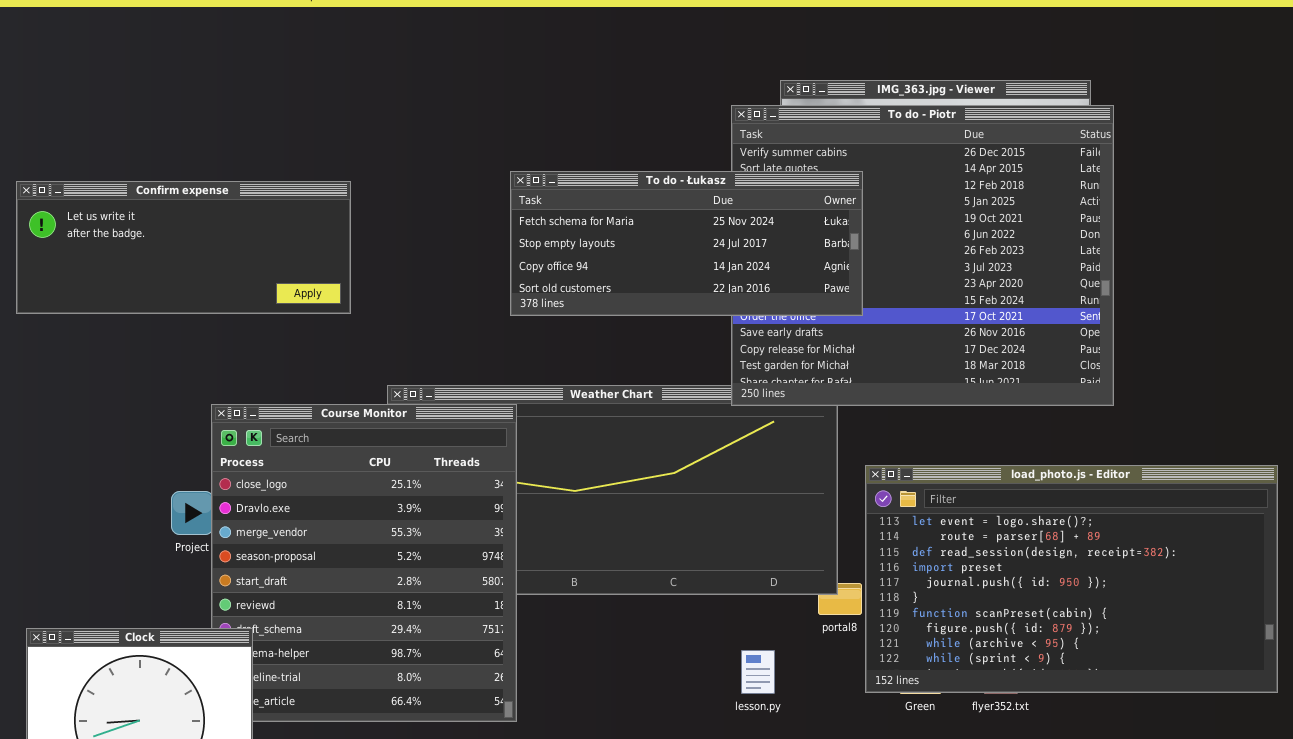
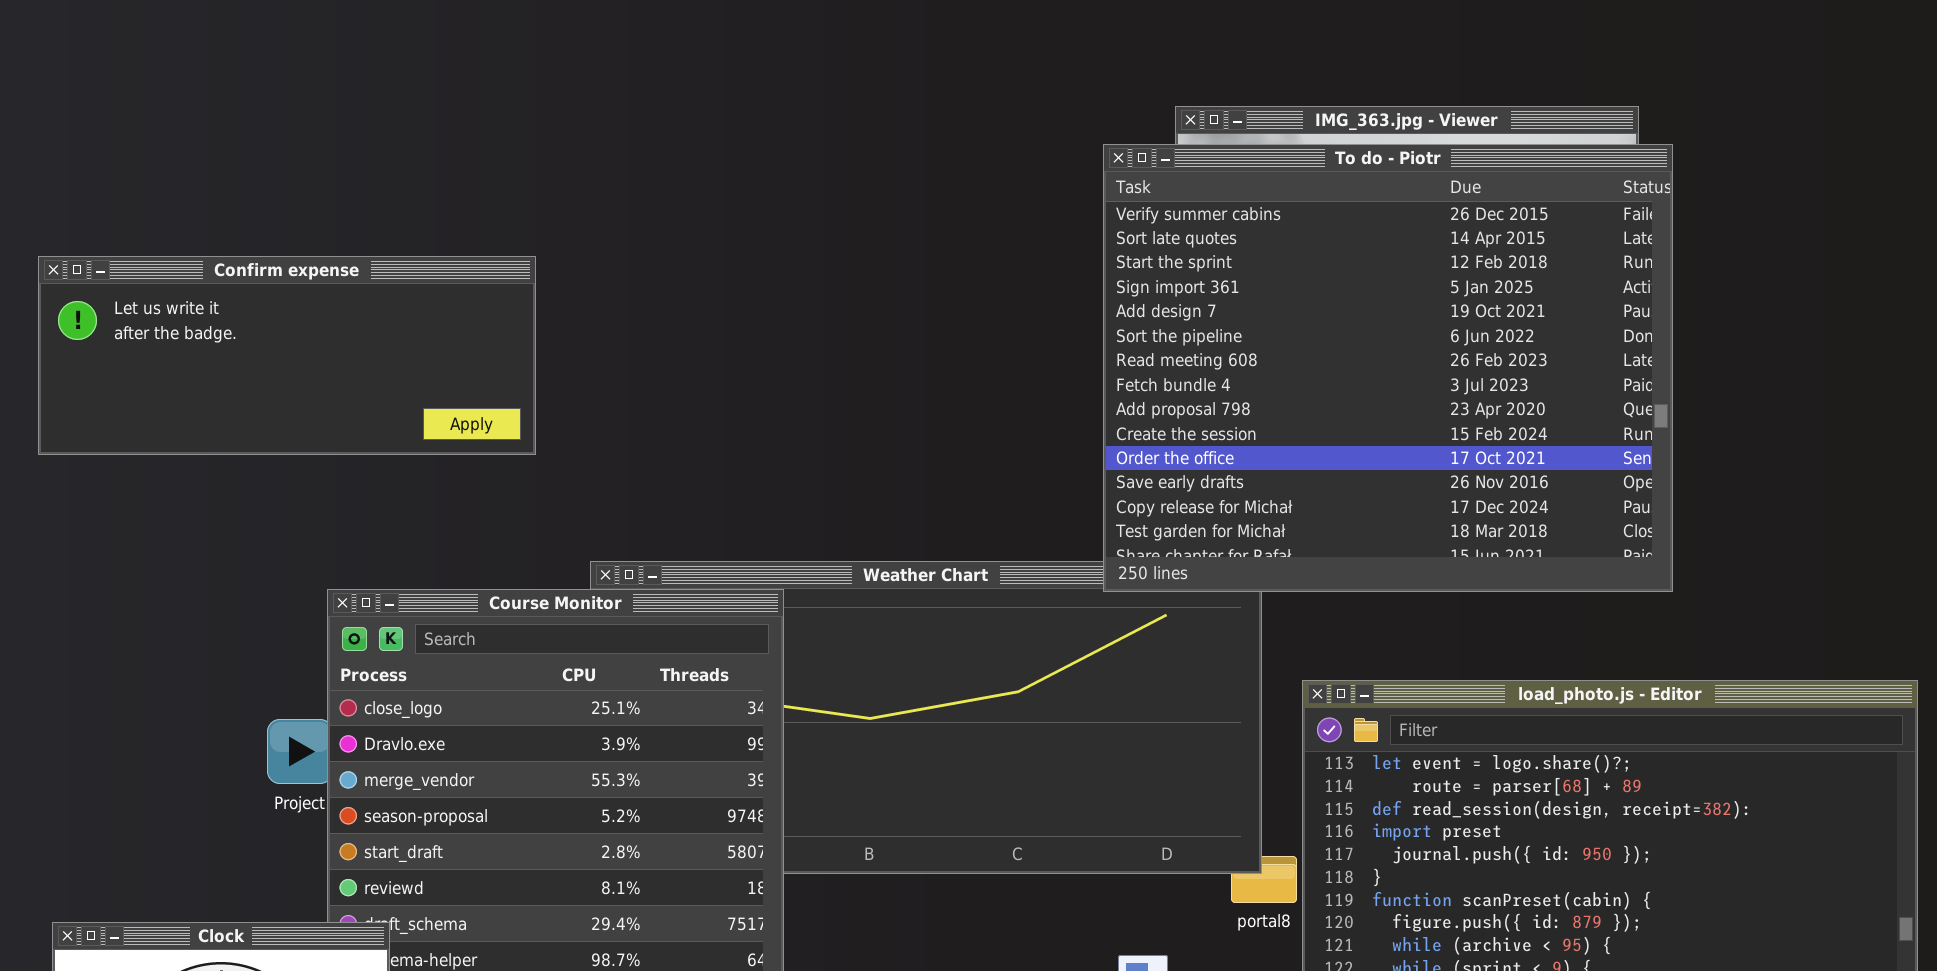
To do - Łukasz: [510,171,863,316] -> none, closed

